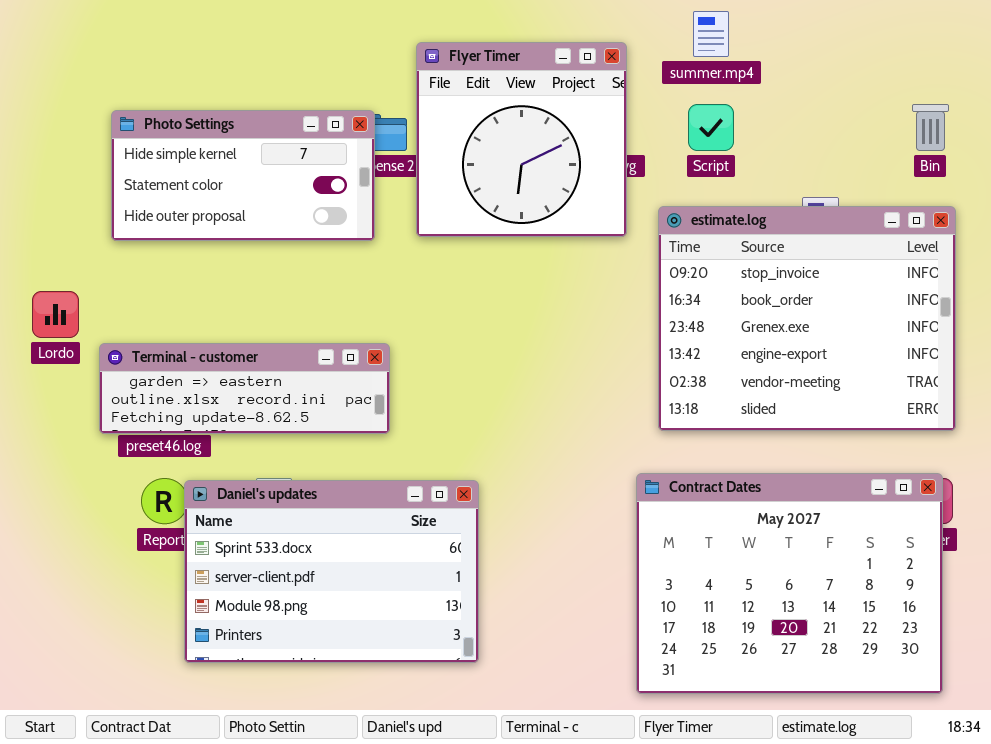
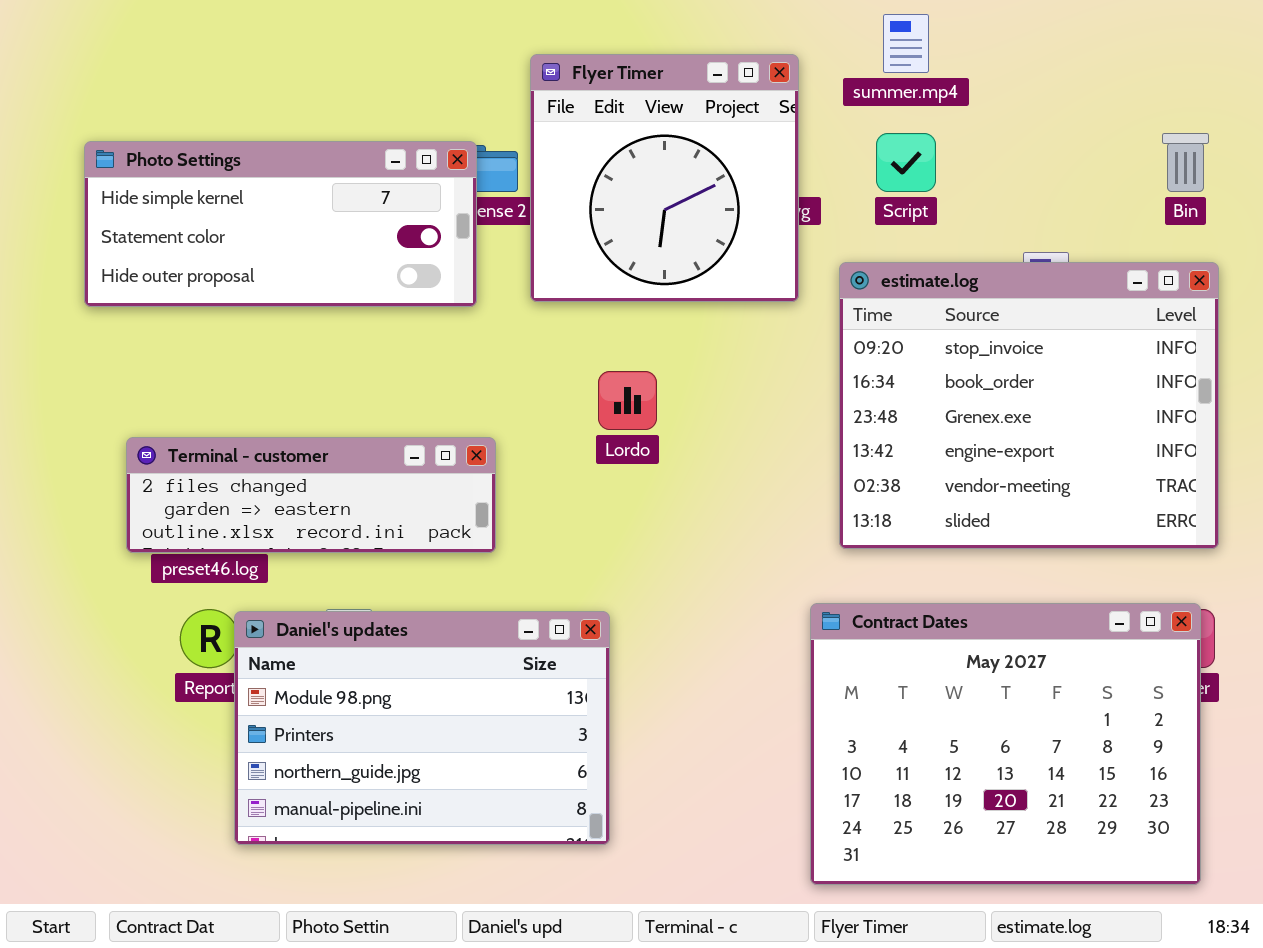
Photo Settings: [111,110,375,241] -> [84,141,477,307], resized
Lordo: [32,291,79,338] -> [598,371,657,430], moved
Terminal - customer: [99,343,390,434] -> [126,437,496,553], scrolled up 1 row
Daniel's updates: [184,480,479,663] -> [234,611,610,845], scrolled down 2 rows

